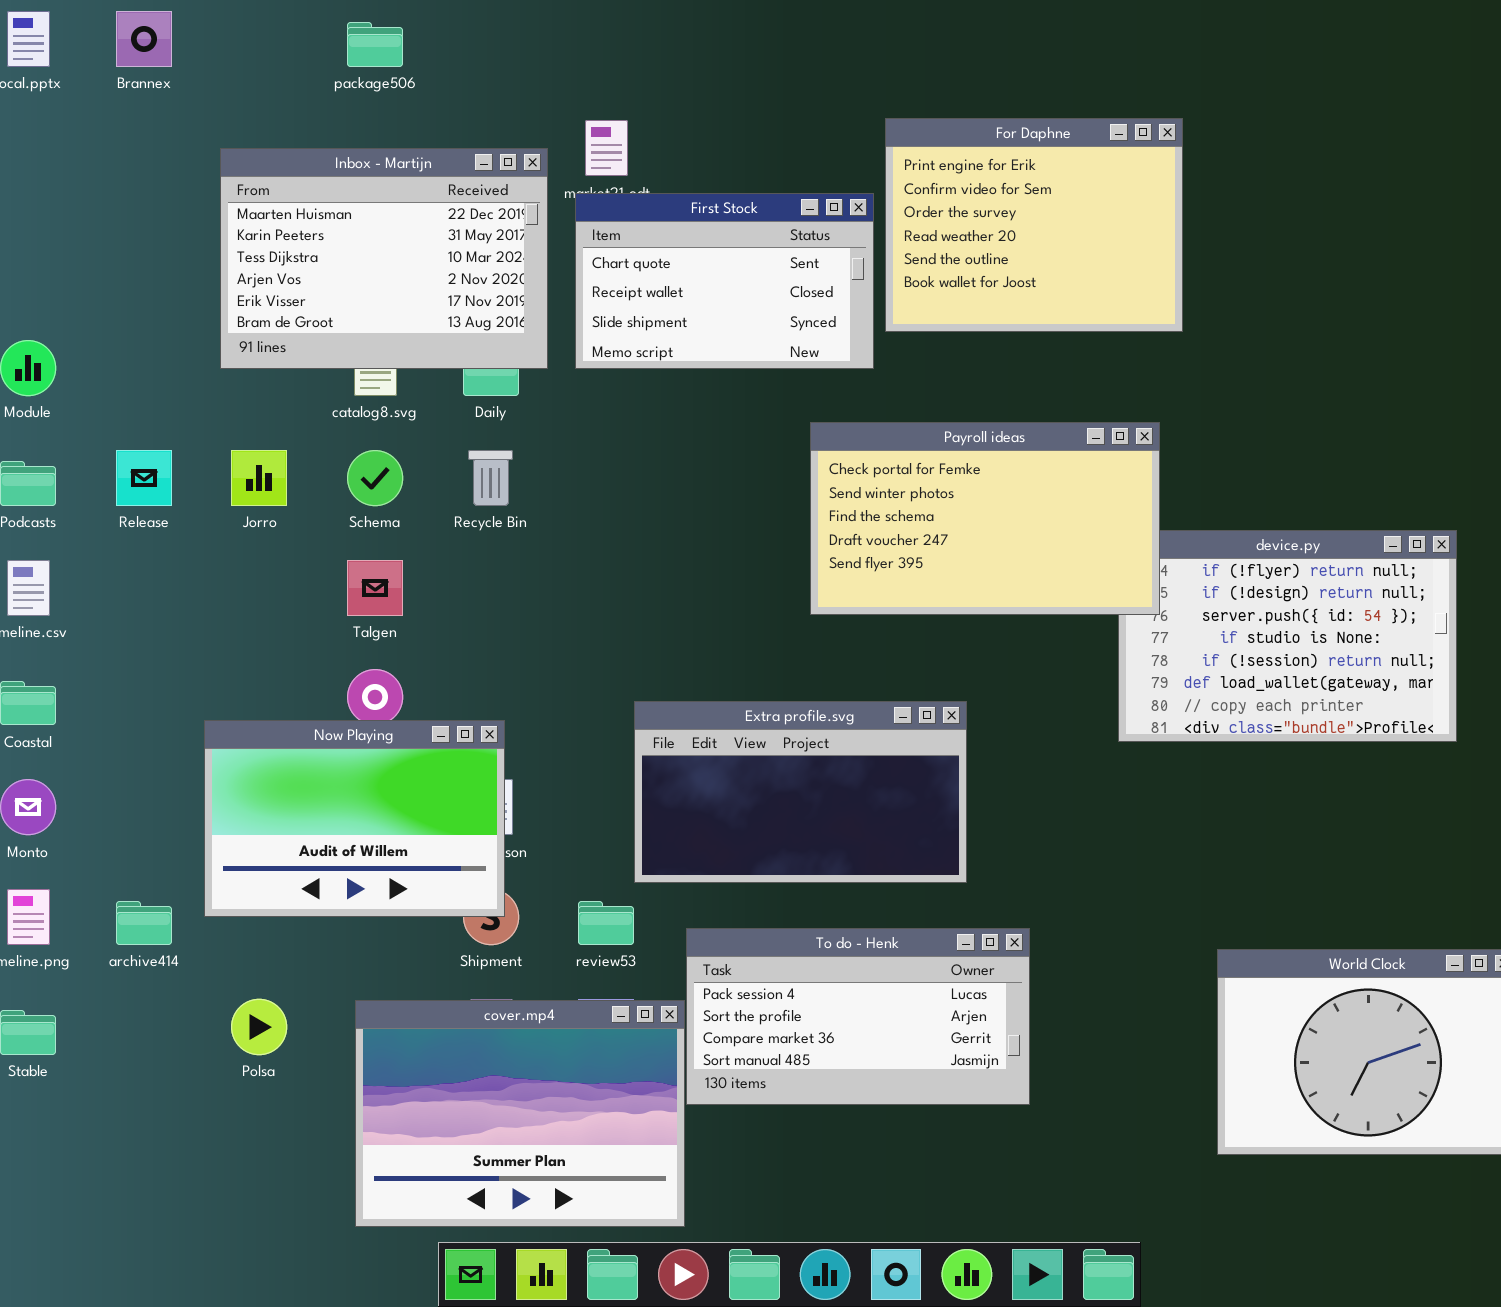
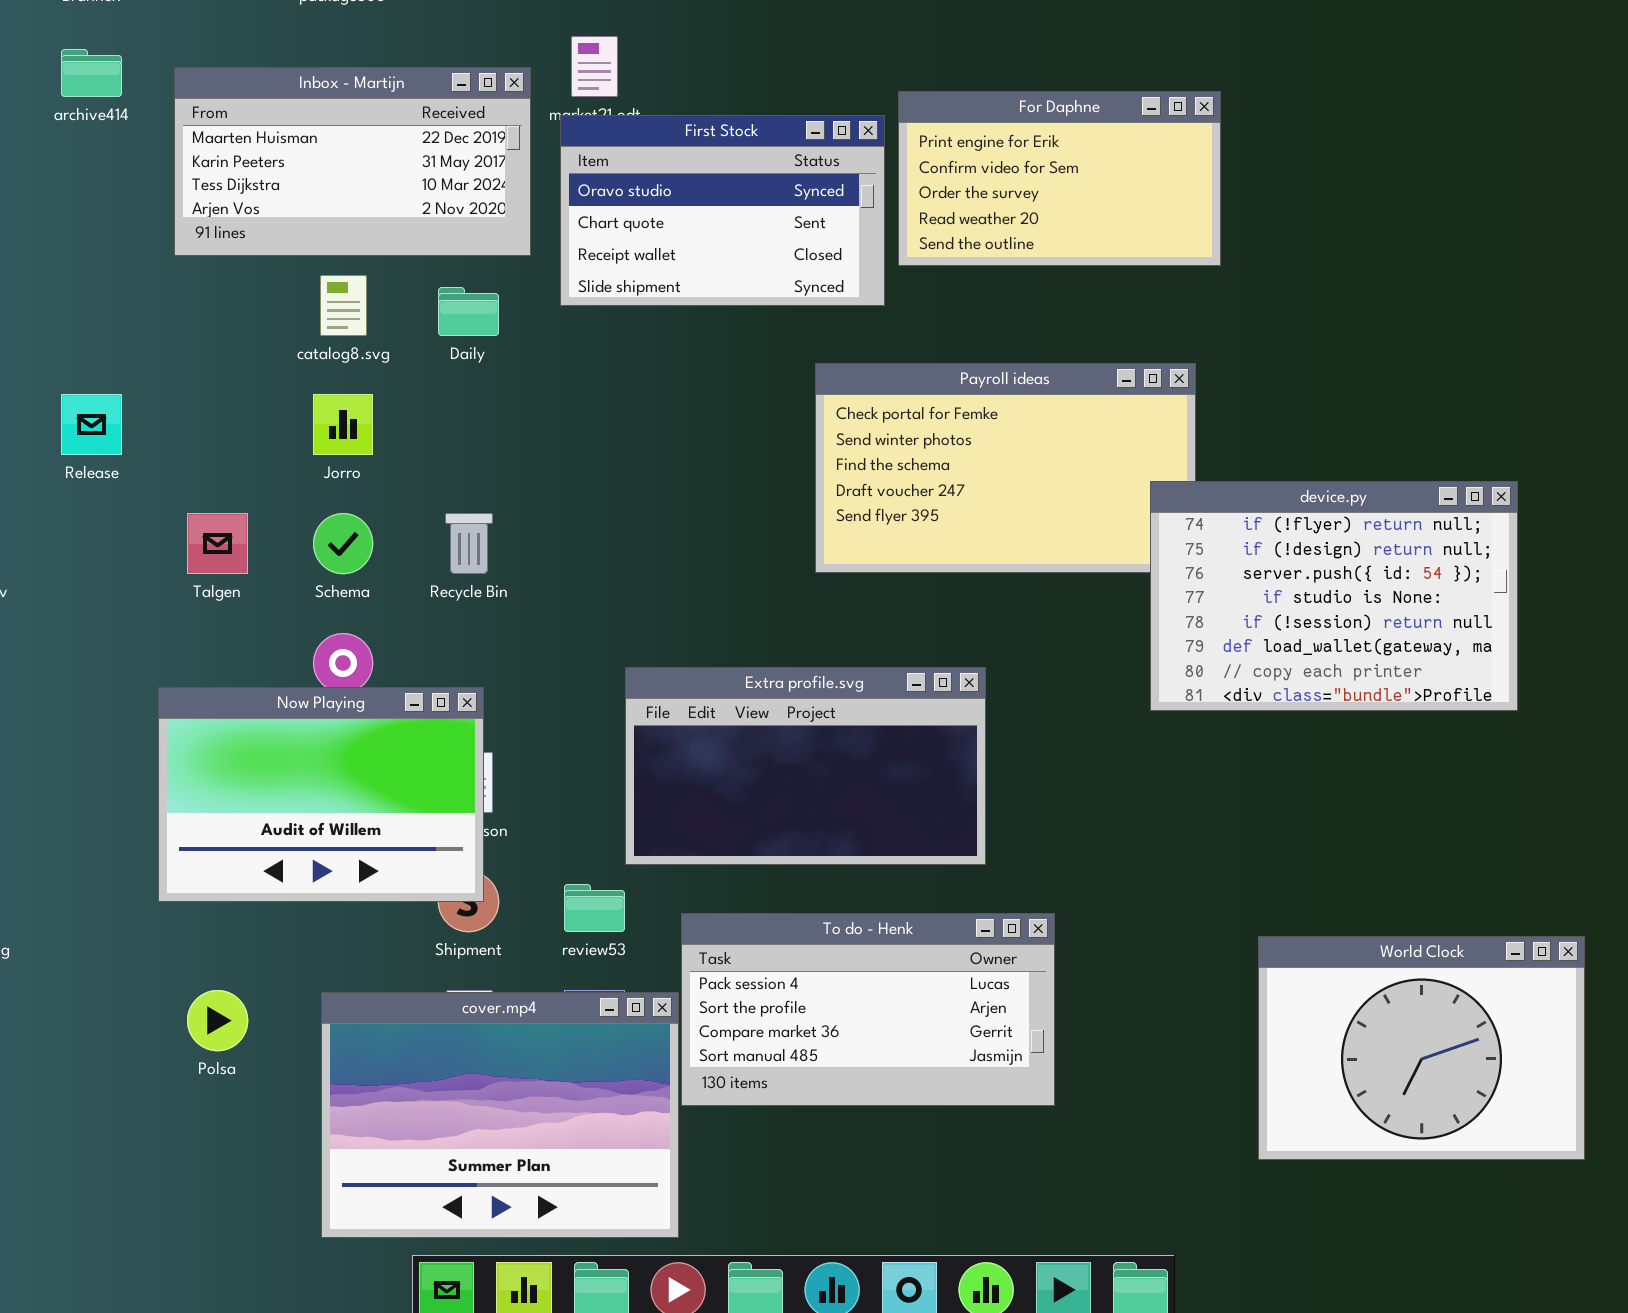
For Daphne: [885,118,1183,332] -> [898,91,1221,266], resized
Inbox - Martijn: [220,148,548,369] -> [174,67,531,256], resized
First Stock: [575,193,874,369] -> [560,115,885,306], scrolled up 1 row
Jorro: [231,450,287,506] -> [313,394,373,455], moved
Schema: [347,450,403,506] -> [313,513,373,574], moved
Recycle Bin: [468,450,513,506] -> [445,513,493,574], moved
device.py: [1118,530,1457,742] -> [1150,481,1518,711], raised
Talgen: [347,560,403,616] -> [187,513,248,574], moved
archive414: [116,901,172,945] -> [61,49,122,97], moved

